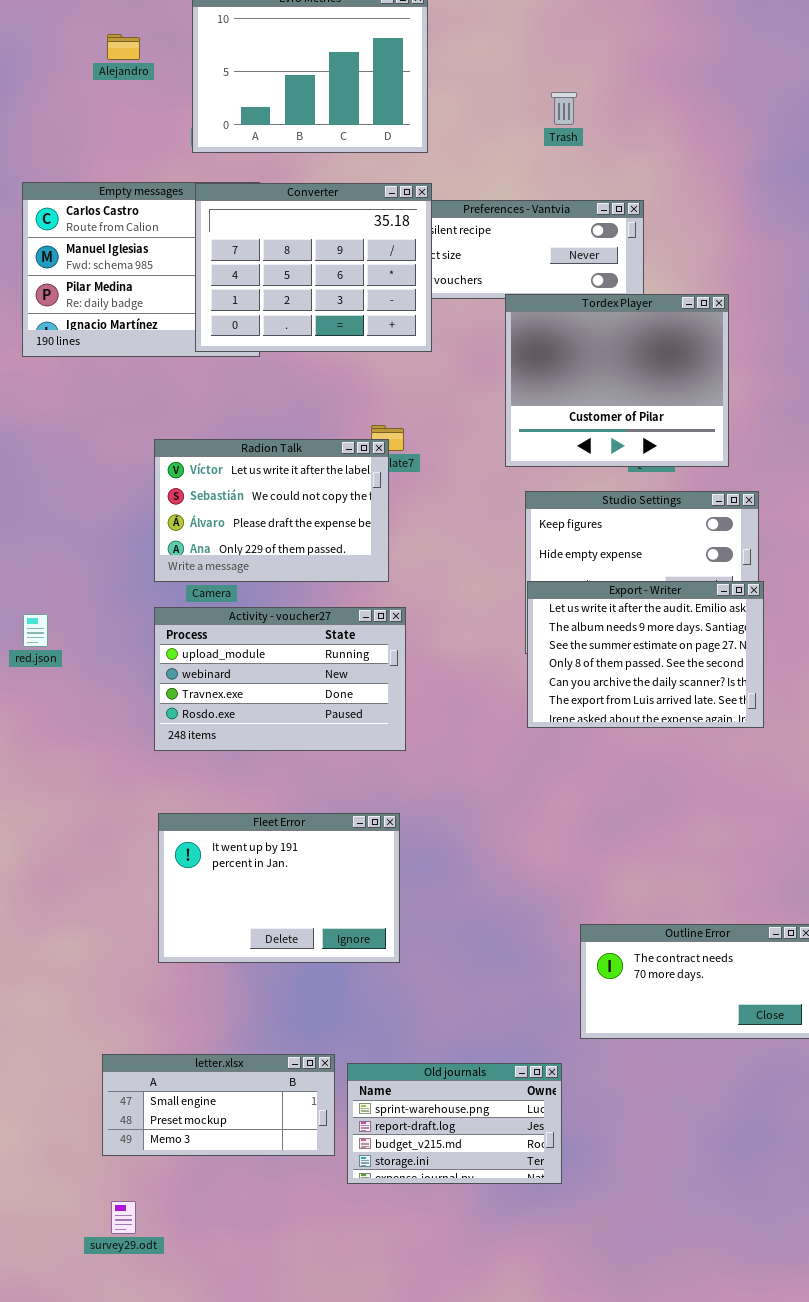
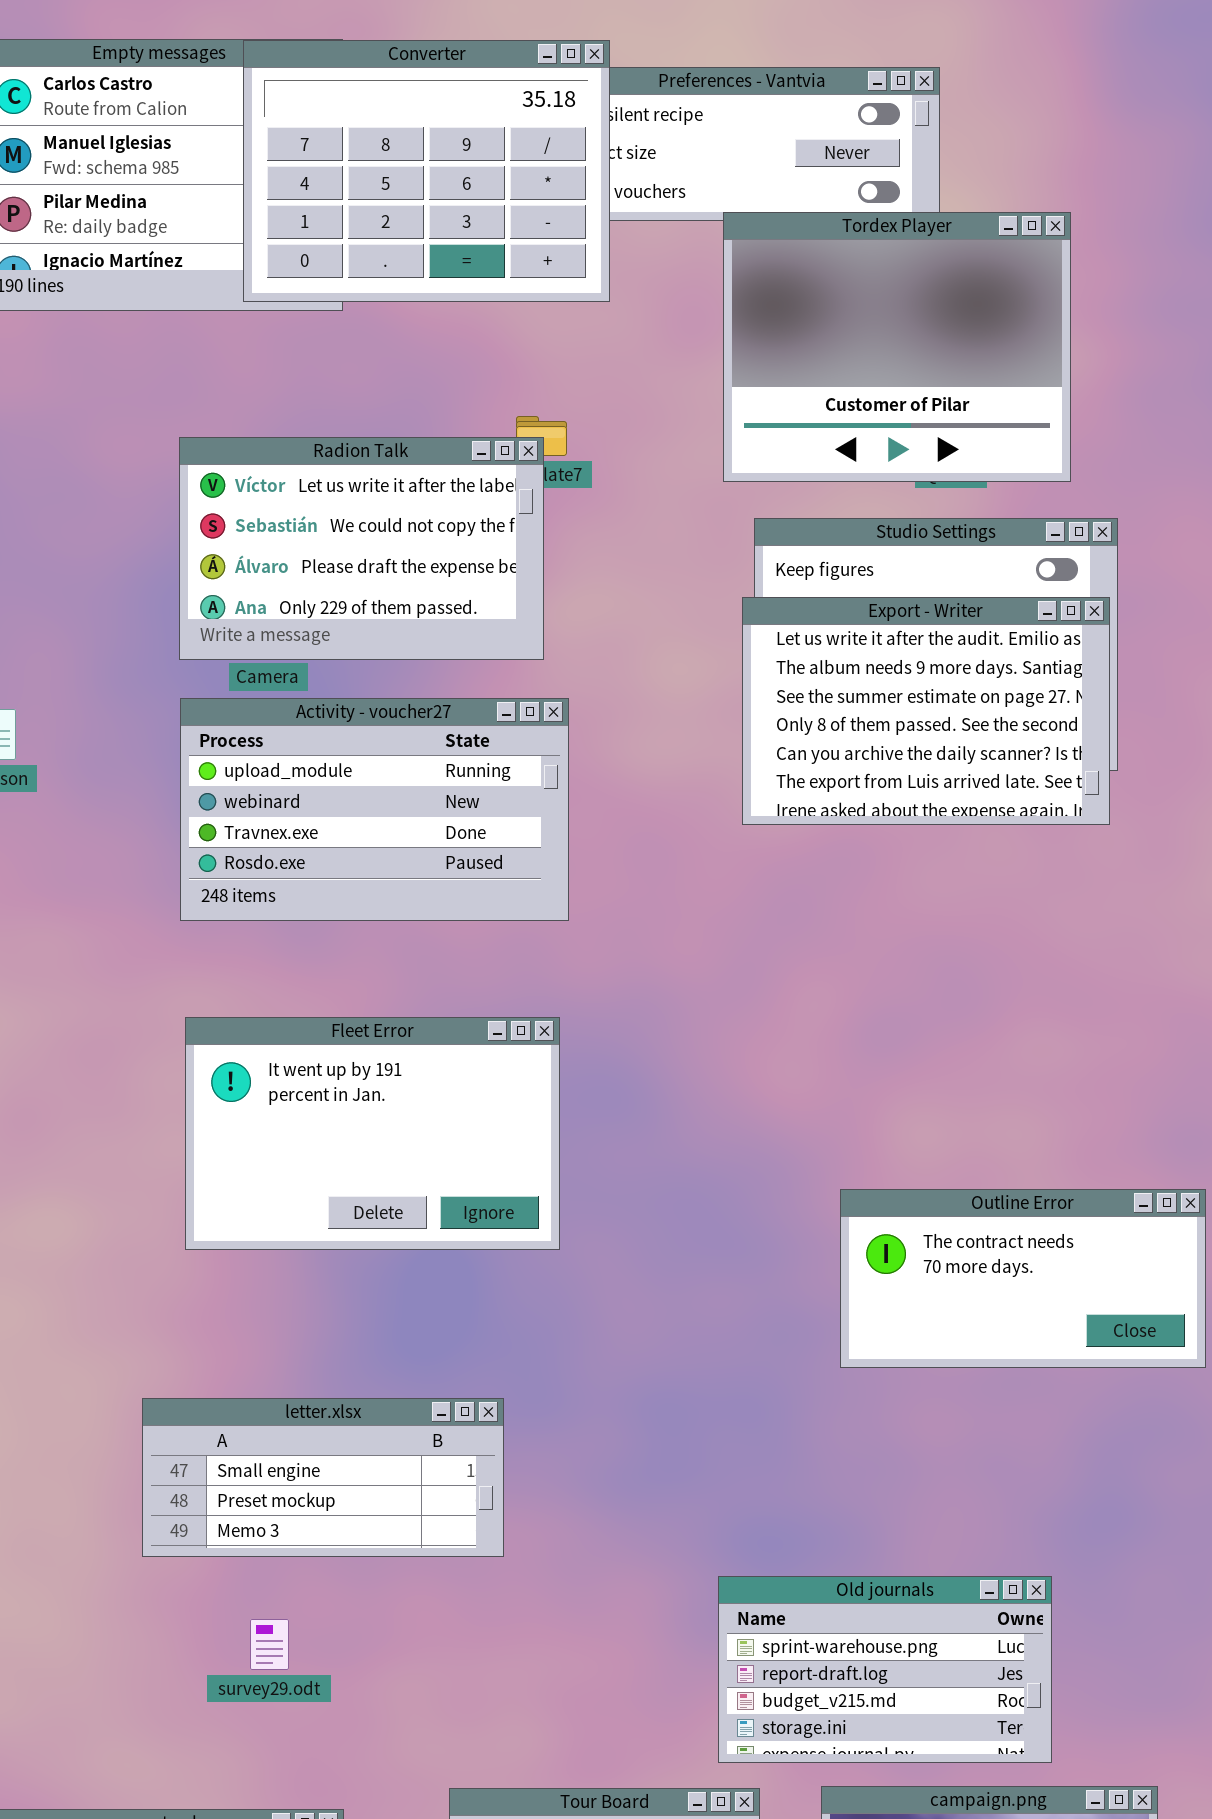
Export - Writer: [527,581,764,728] -> [742,597,1110,825], moved
letter.xlsx: [102,1054,335,1156] -> [142,1398,504,1557], moved
Old journals: [347,1063,562,1184] -> [718,1576,1052,1763], moved
survey29.odt: [111,1201,136,1234] -> [250,1619,289,1670], moved

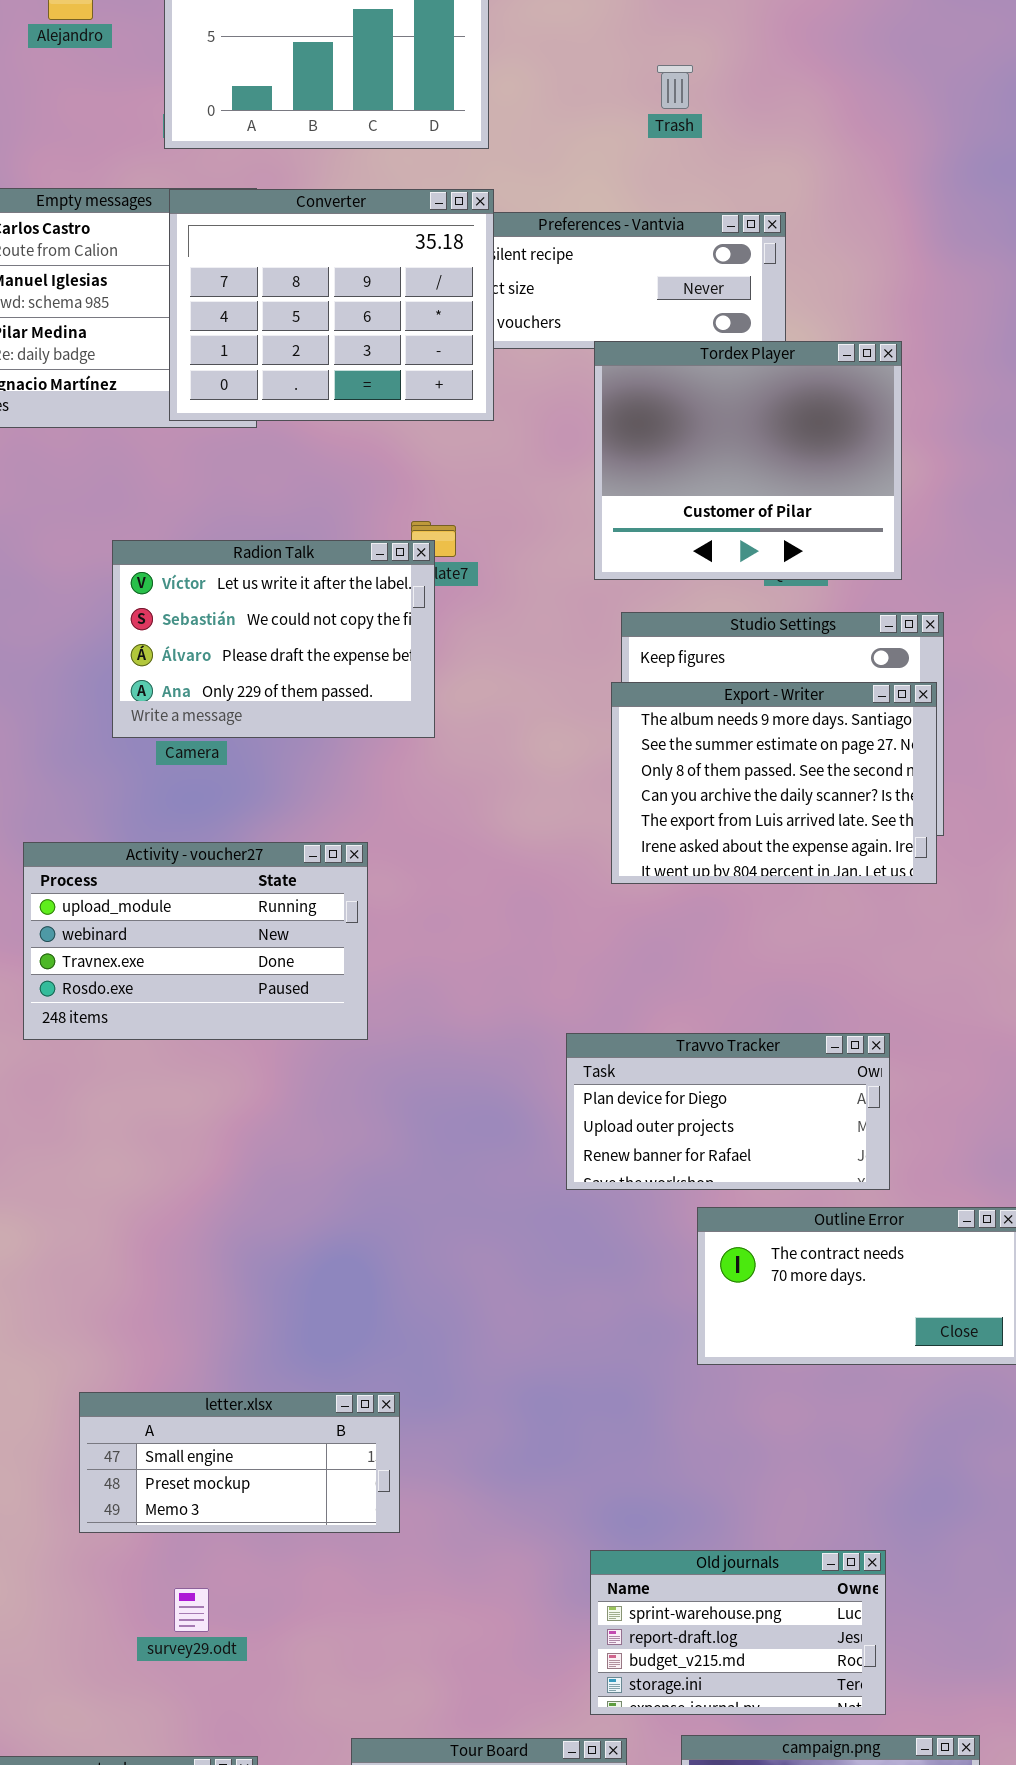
Export - Writer: [742,597,1110,825] -> [611,682,937,884], scrolled down 1 row
Activity - voucher27: [180,698,569,921] -> [23,842,368,1040], moved
Travvo Tracker: none -> [566,1033,890,1190], opened
Fleet Error: [185,1017,560,1250] -> none, closed

